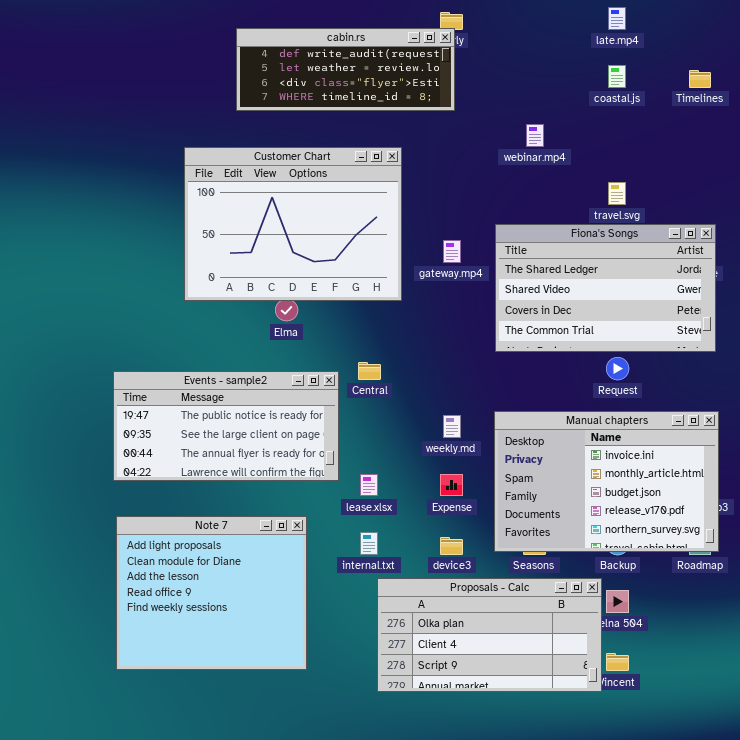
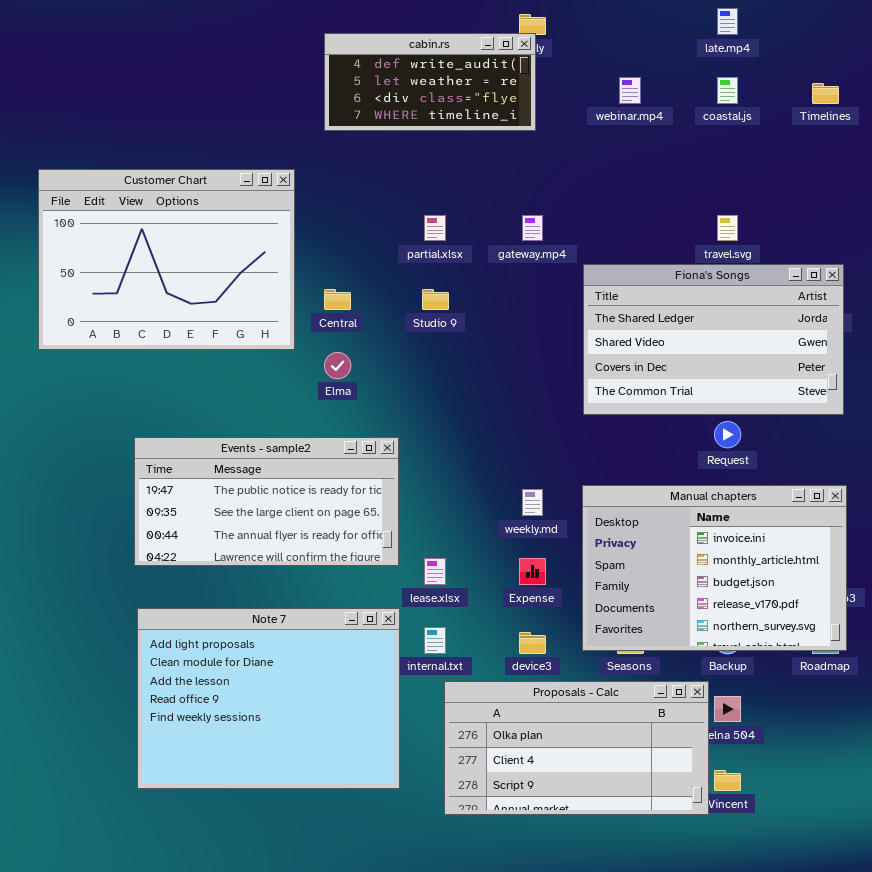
cabin.rs: [236,28,455,111] -> [324,33,536,131], resized
webinar.mp4: [526,124,544,147] -> [619,77,641,104], moved
Customer Chart: [184,147,402,301] -> [38,169,295,350], moved
gateway.mp4: [443,240,461,263] -> [522,215,543,241], moved
Central: [358,362,381,380] -> [324,289,351,310], moved
Note 7: [116,516,307,670] -> [137,608,400,789], resized

